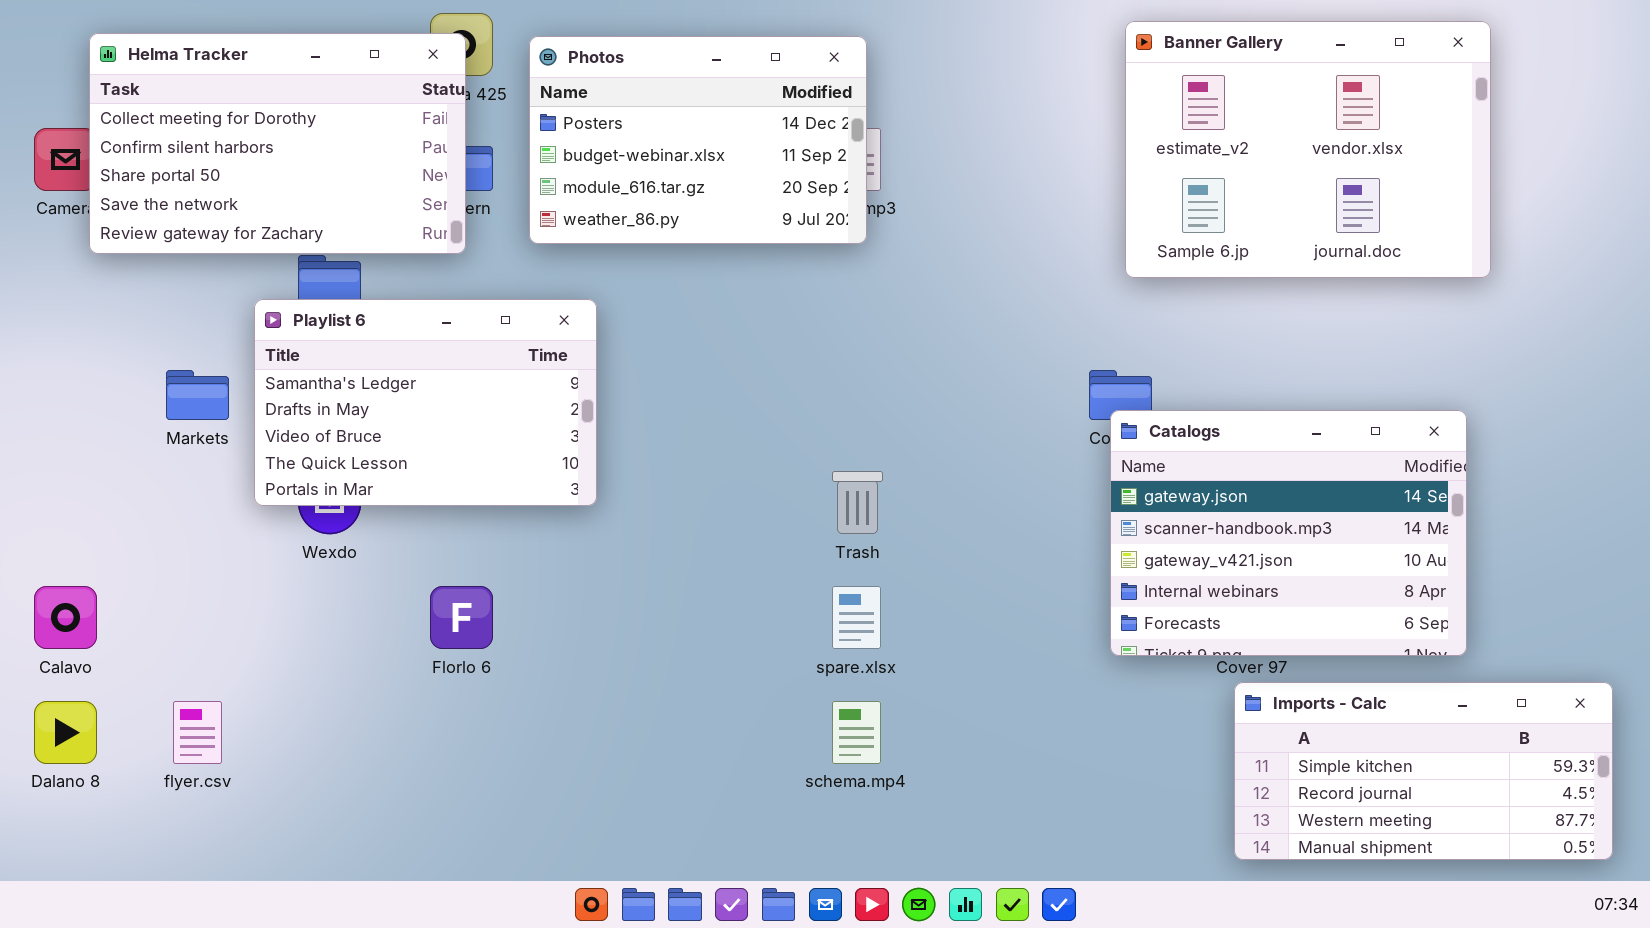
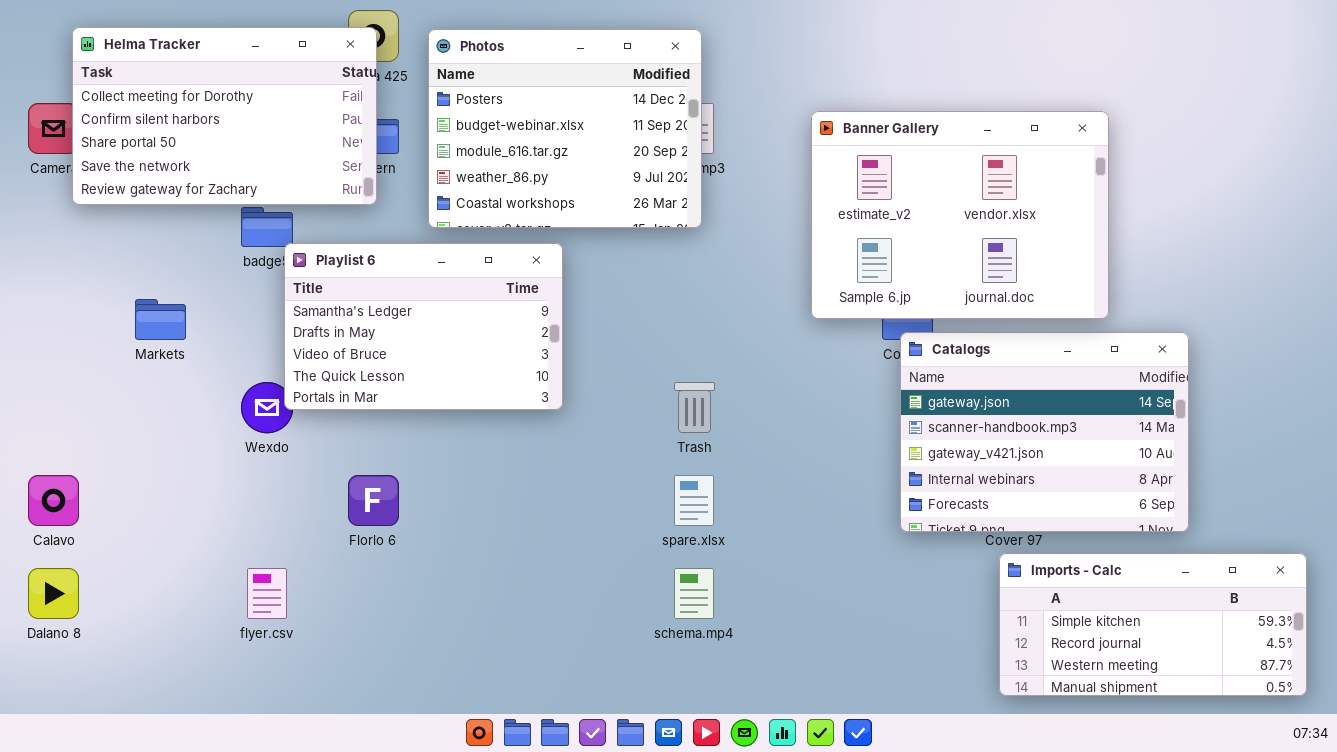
Banner Gallery: [1125,21,1491,278] -> [811,111,1109,319], moved
Photos: [529,36,867,244] -> [428,29,702,228], resized
Playlist 6: [254,299,597,506] -> [284,243,563,410], moved
flyer.csv: [173,701,222,764] -> [247,568,287,619], moved

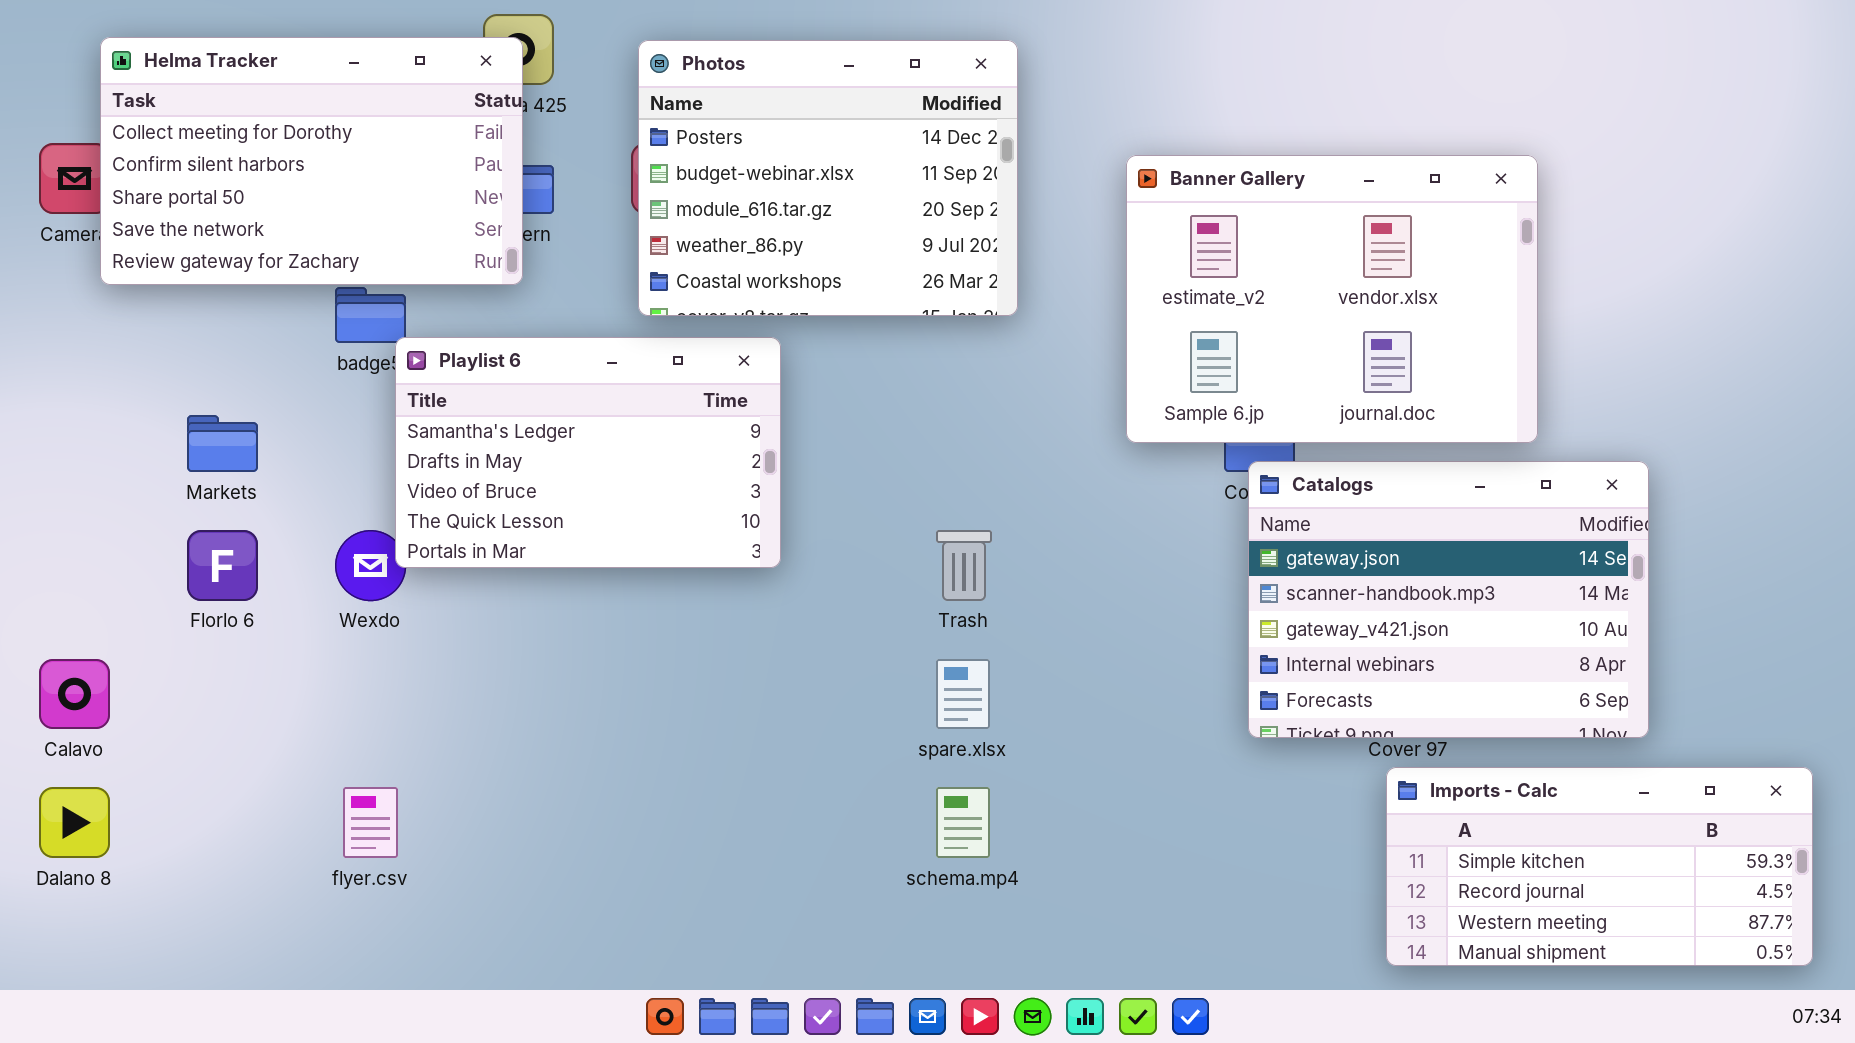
Photos: [428,29,702,228] -> [638,40,1018,316], moved
Florlo 6: [348,475,399,526] -> [187,530,258,601], moved

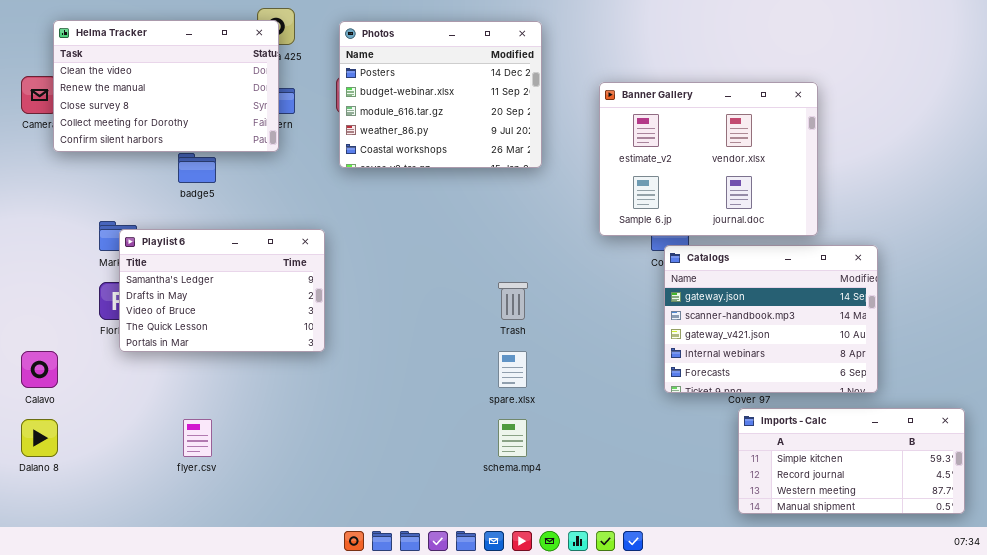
Helma Tracker: [100,37,523,285] -> [53,20,279,152], scrolled up 3 rows
Playlist 6: [395,337,781,568] -> [119,229,325,352], moved

